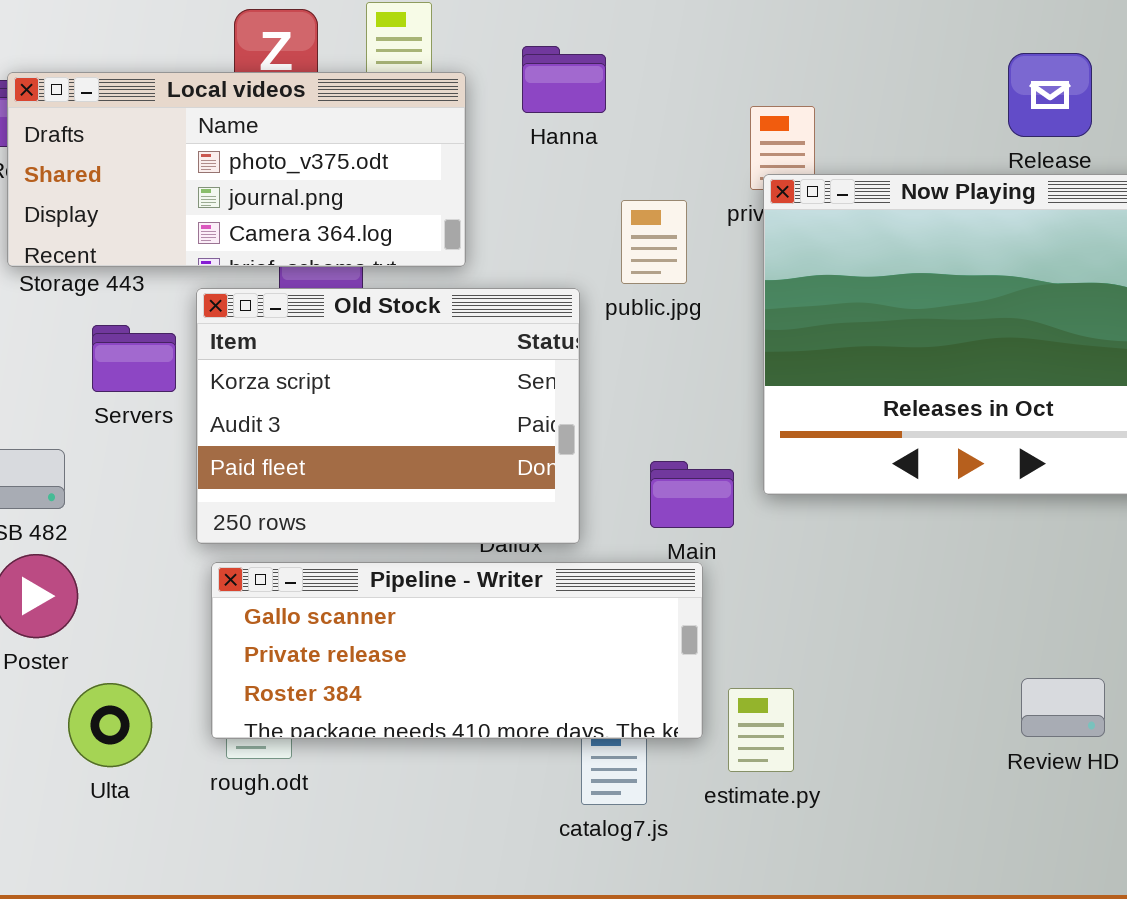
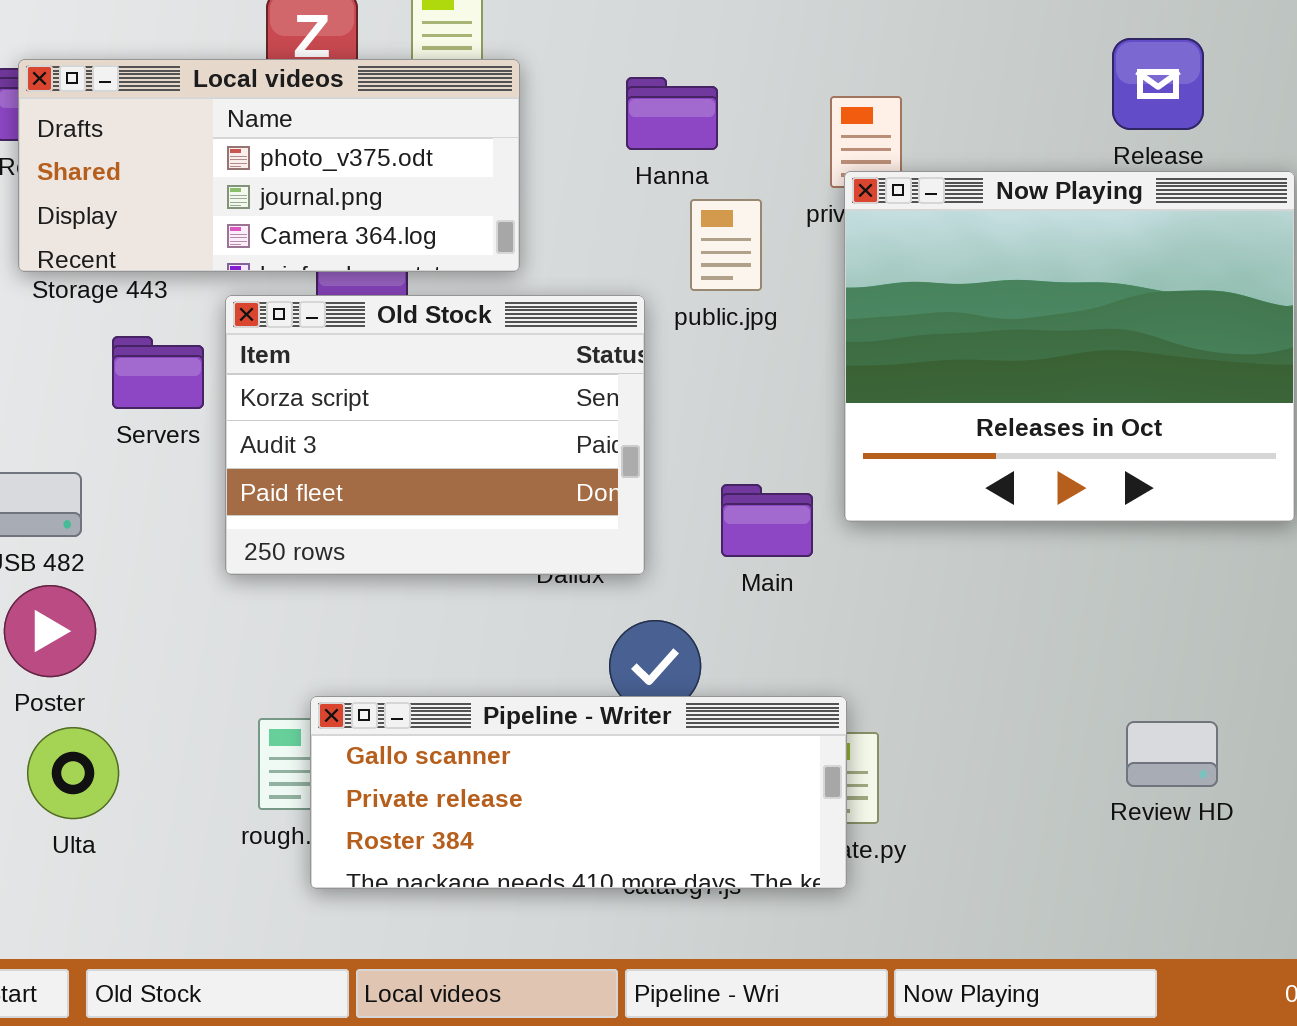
Hanna: [522,46,606,113] -> [626,77,718,150], moved
Pipeline - Writer: [211,562,703,739] -> [310,696,847,889], moved
Ulta: [68,683,152,767] -> [27,727,119,819], moved

